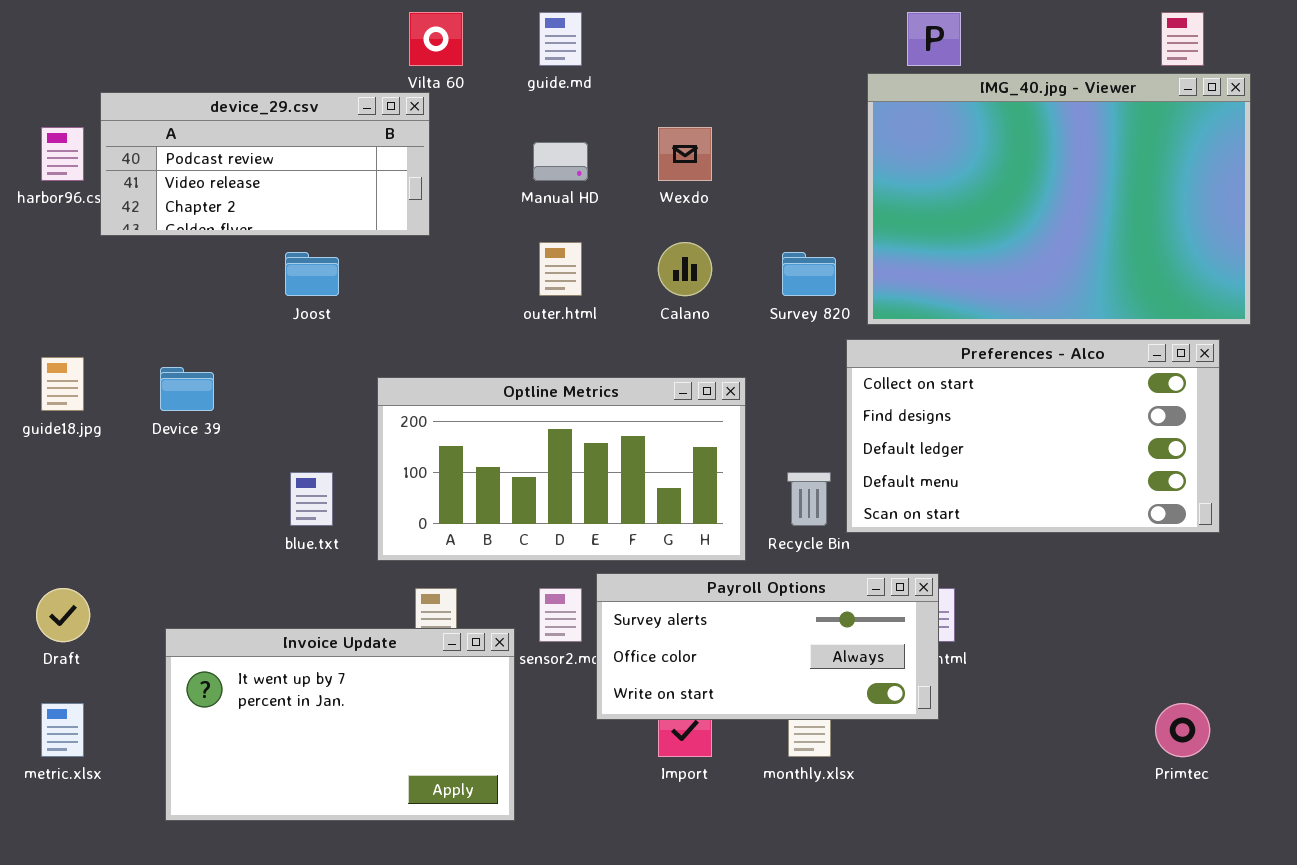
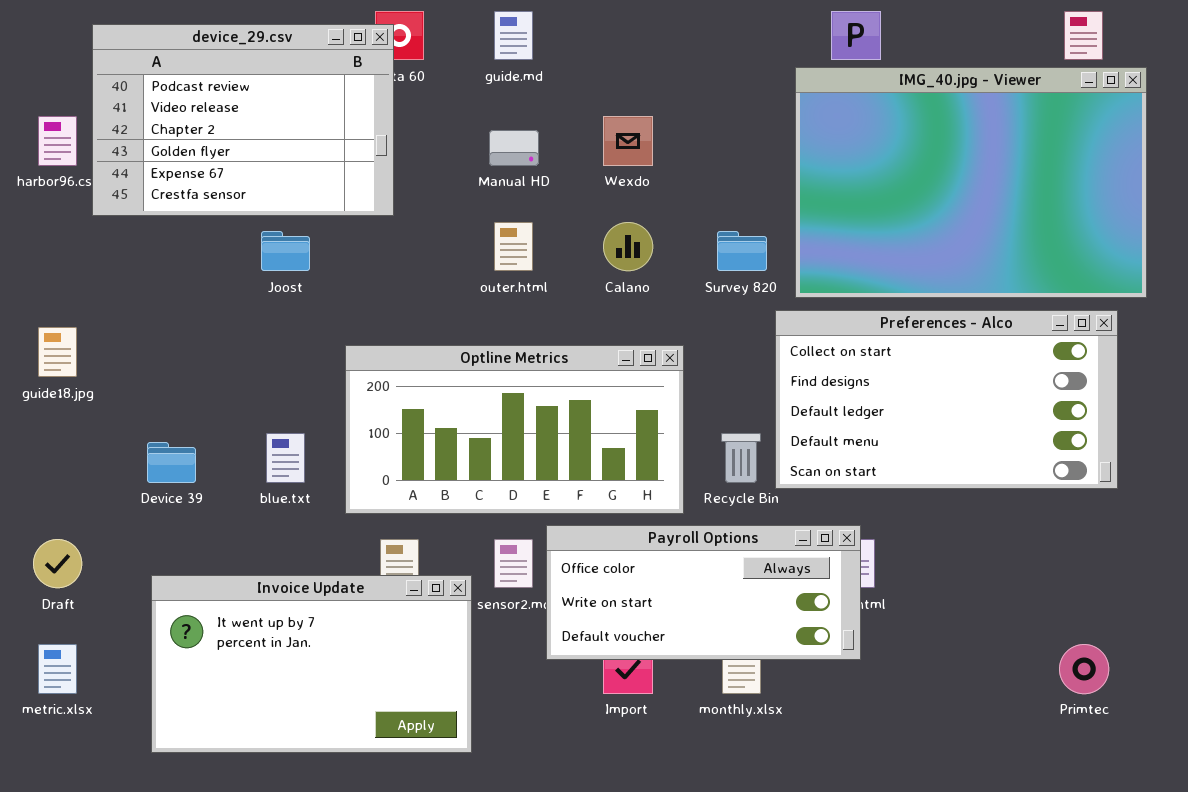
device_29.csv: [100,92,430,236] -> [92,24,394,216], resized
Device 39: [160,367,214,411] -> [147,442,196,483], moved
Payroll Options: [596,573,939,720] -> [546,525,861,660], scrolled down 1 row

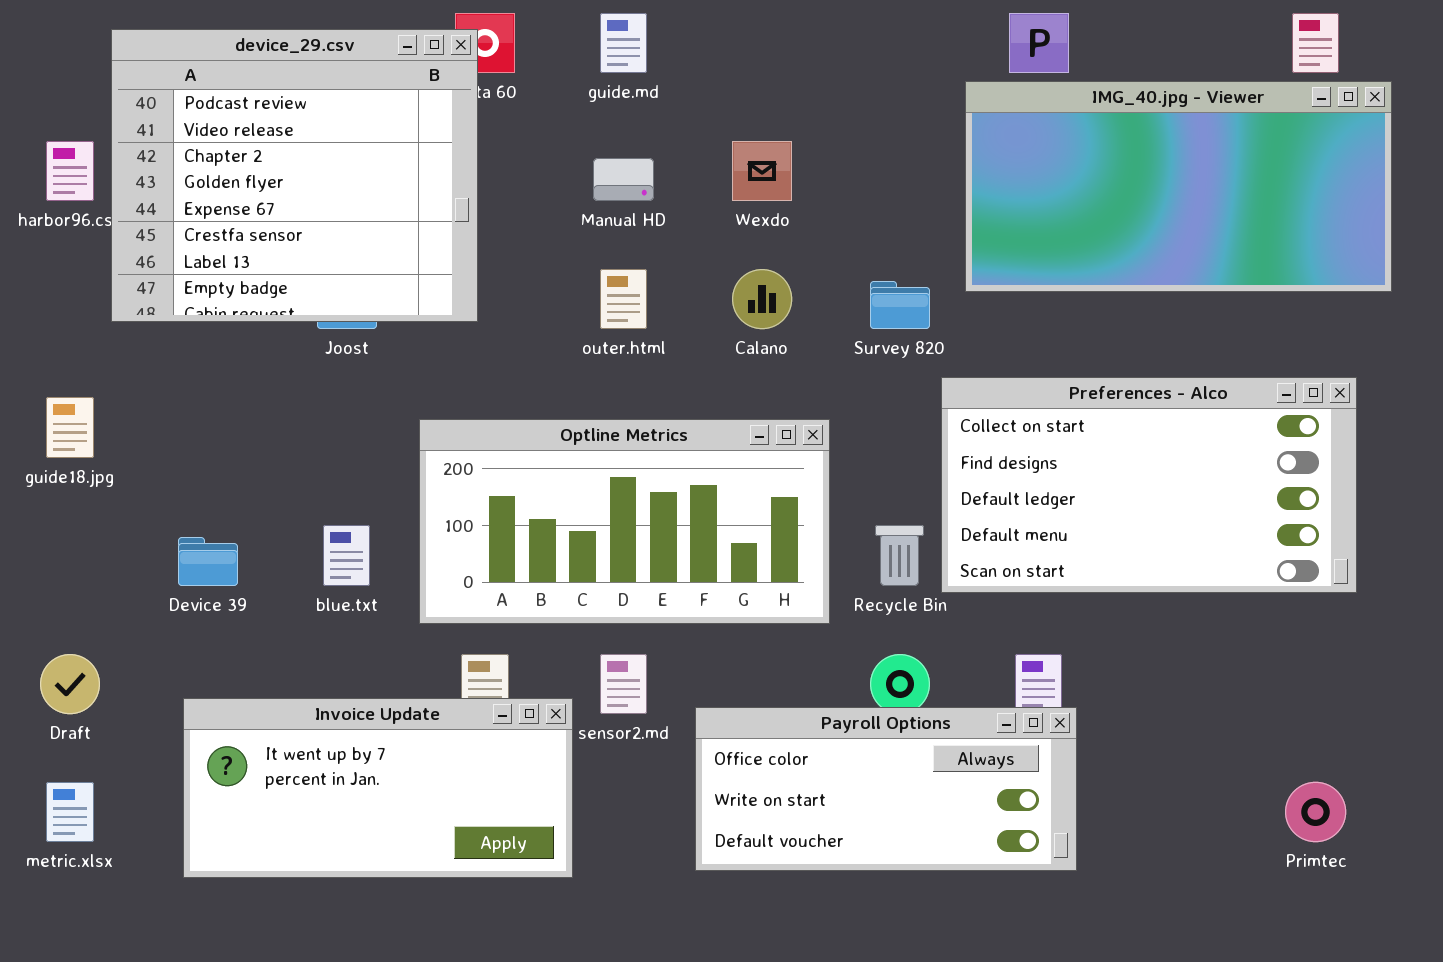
device_29.csv: [92,24,394,216] -> [111,29,478,322], resized
IMG_40.jpg - Viewer: [795,67,1147,298] -> [965,81,1392,292], resized
Payroll Options: [546,525,861,660] -> [695,707,1077,871], moved
Invoice Update: [151,575,472,753] -> [183,698,573,878], resized

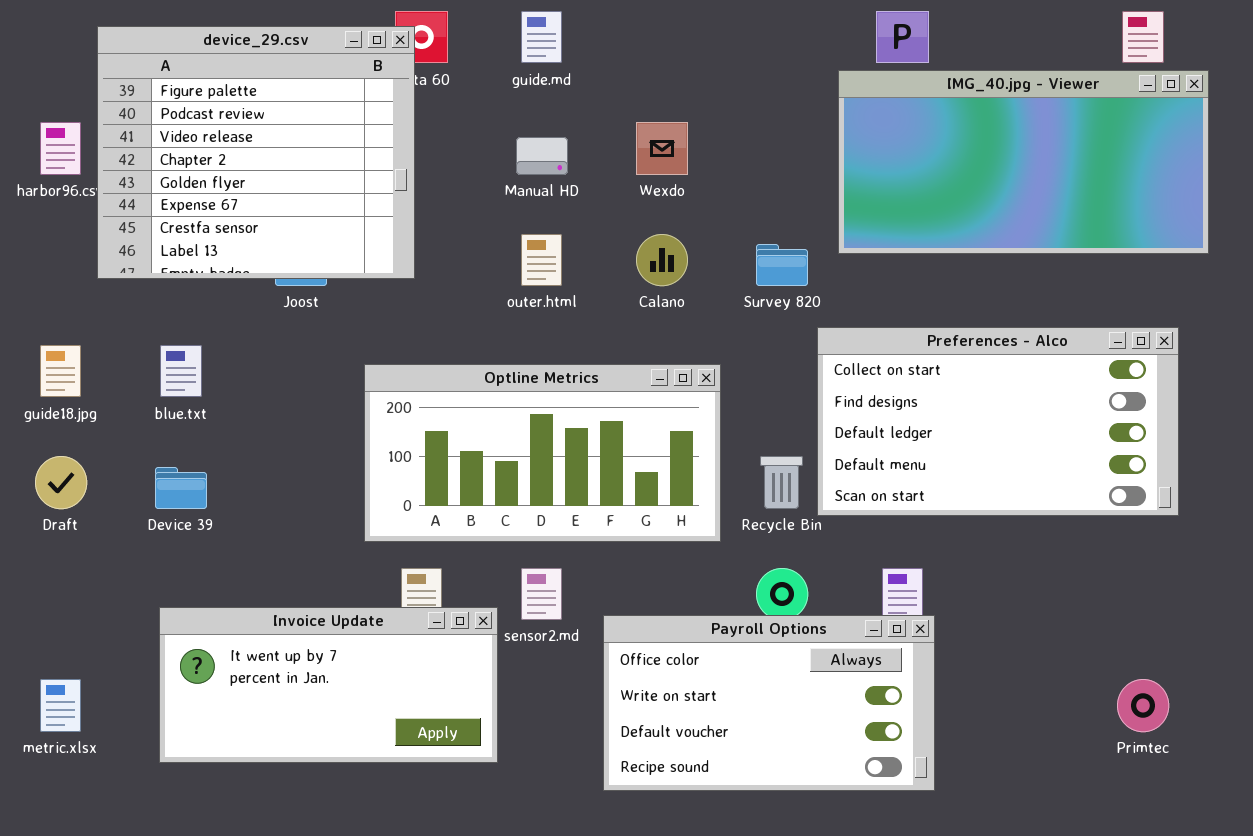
device_29.csv: [111,29,478,322] -> [97,26,415,279], scrolled up 1 row
blue.txt: [323,525,370,586] -> [160,345,202,397], moved
Draft: [40,654,100,714] -> [35,456,87,509], moved
Payroll Options: [695,707,1077,871] -> [603,615,935,791], resized

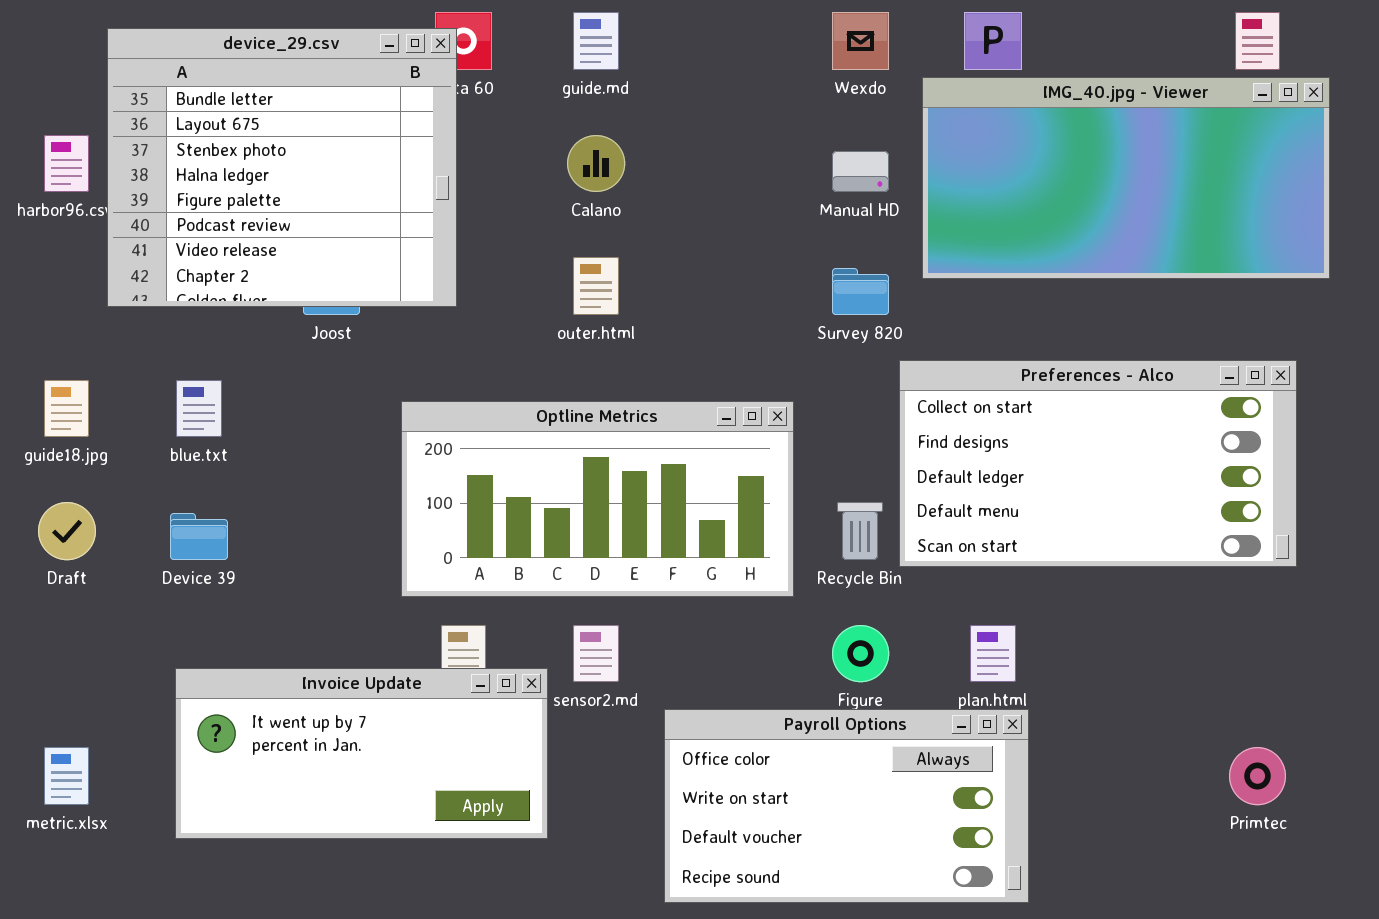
device_29.csv: [97,26,415,279] -> [107,28,457,307], scrolled up 4 rows
Wexdo: [636,122,688,175] -> [832,12,889,70], moved
Manual HD: [516,137,568,175] -> [832,151,889,192], moved
Calano: [636,234,688,286] -> [567,135,625,192], moved
Payroll Options: [603,615,935,791] -> [664,709,1029,903], moved

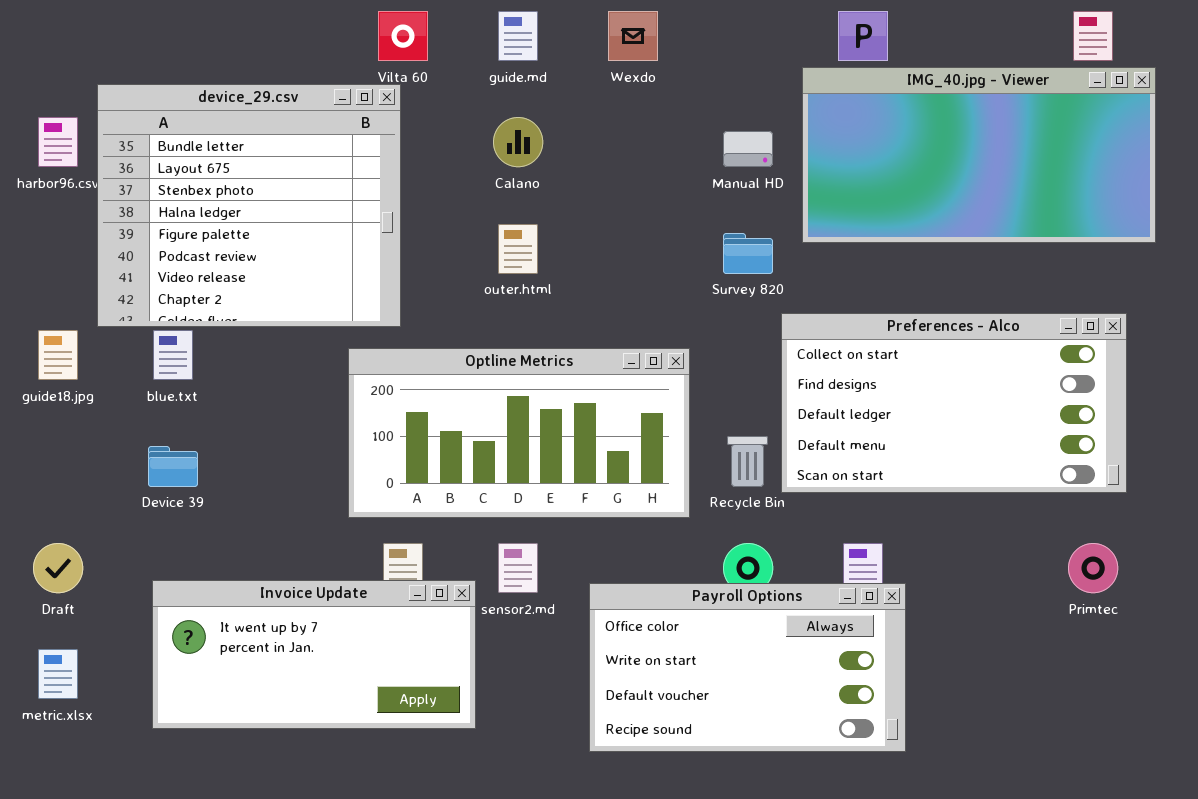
Wexdo: [832,12,889,70] -> [608,11,658,61], moved
device_29.csv: [107,28,457,307] -> [97,84,401,327], moved
Draft: [38,502,96,560] -> [33,543,83,593], moved
Payroll Options: [664,709,1029,903] -> [589,583,906,752], moved
Primtec: [1229,747,1286,805] -> [1068,543,1118,593], moved

